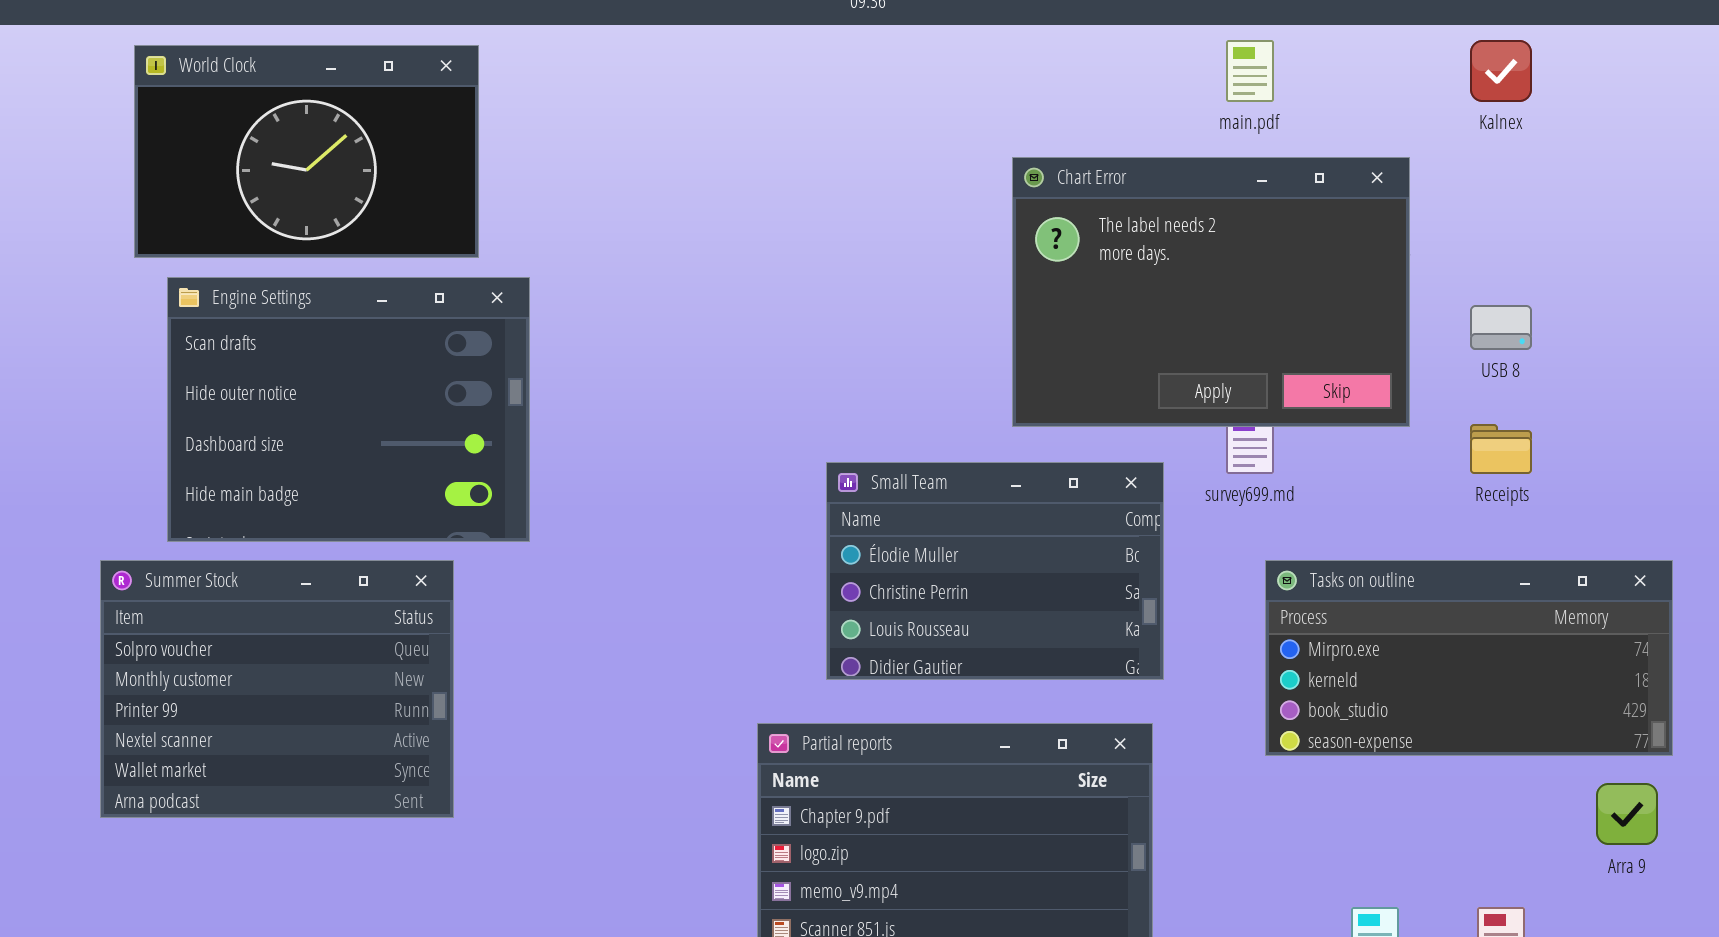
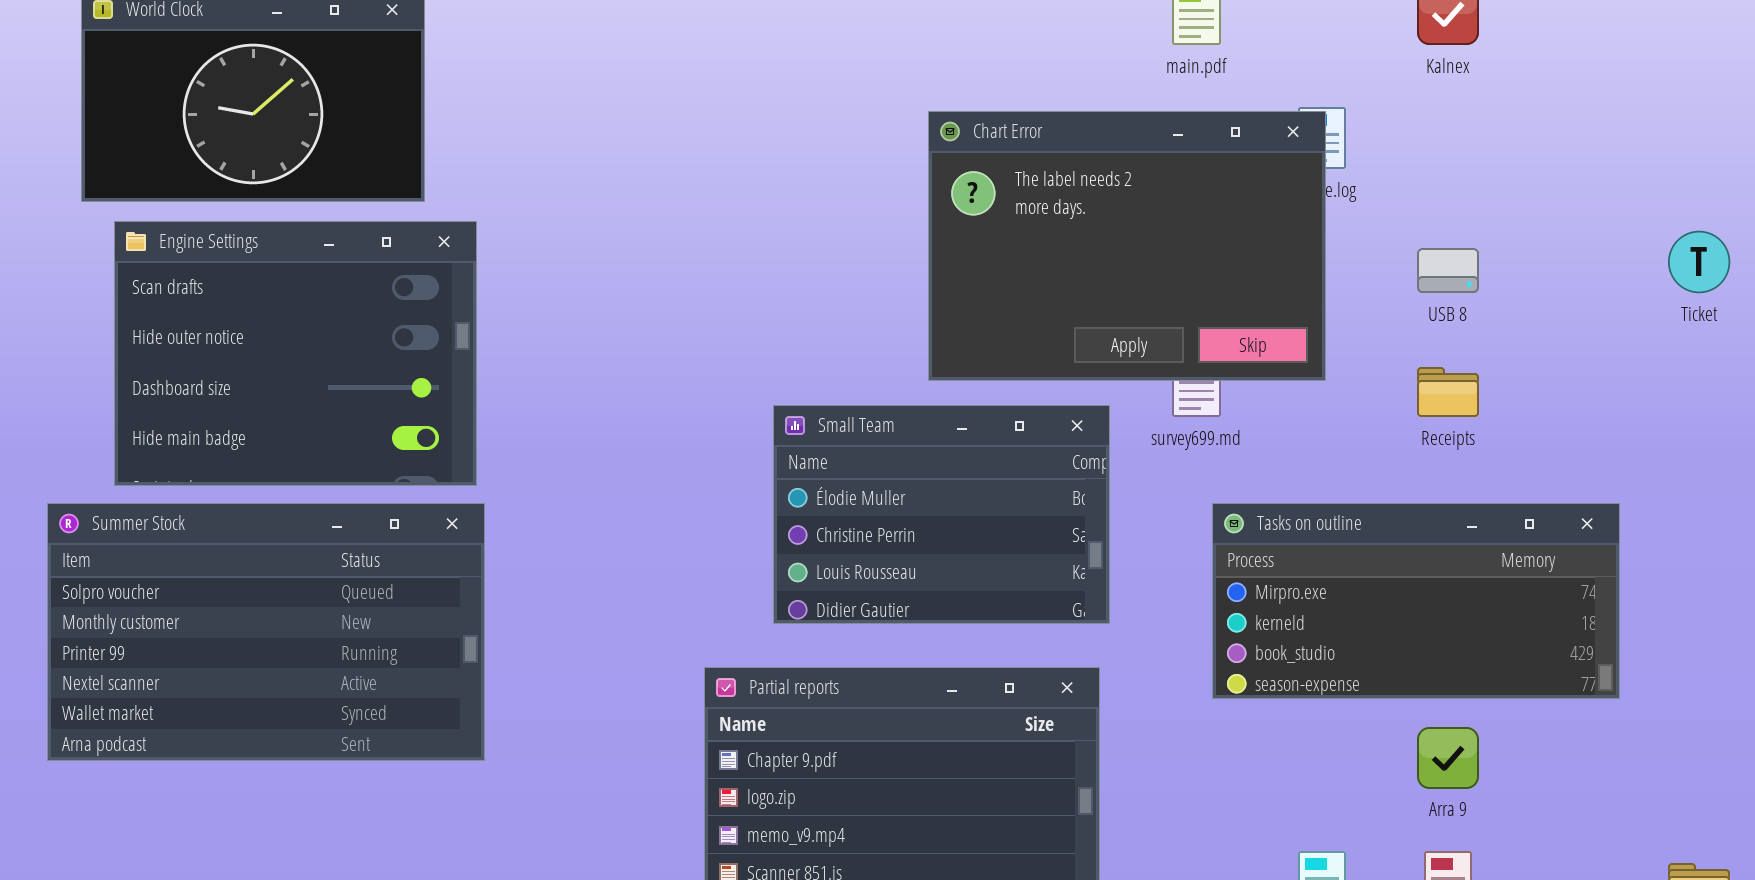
Chart Error: [1012,157,1410,427] -> [928,111,1326,381], moved
Summer Stock: [100,560,454,818] -> [47,503,485,761], resized
Arra 9: [1596,783,1658,845] -> [1417,727,1479,789], moved

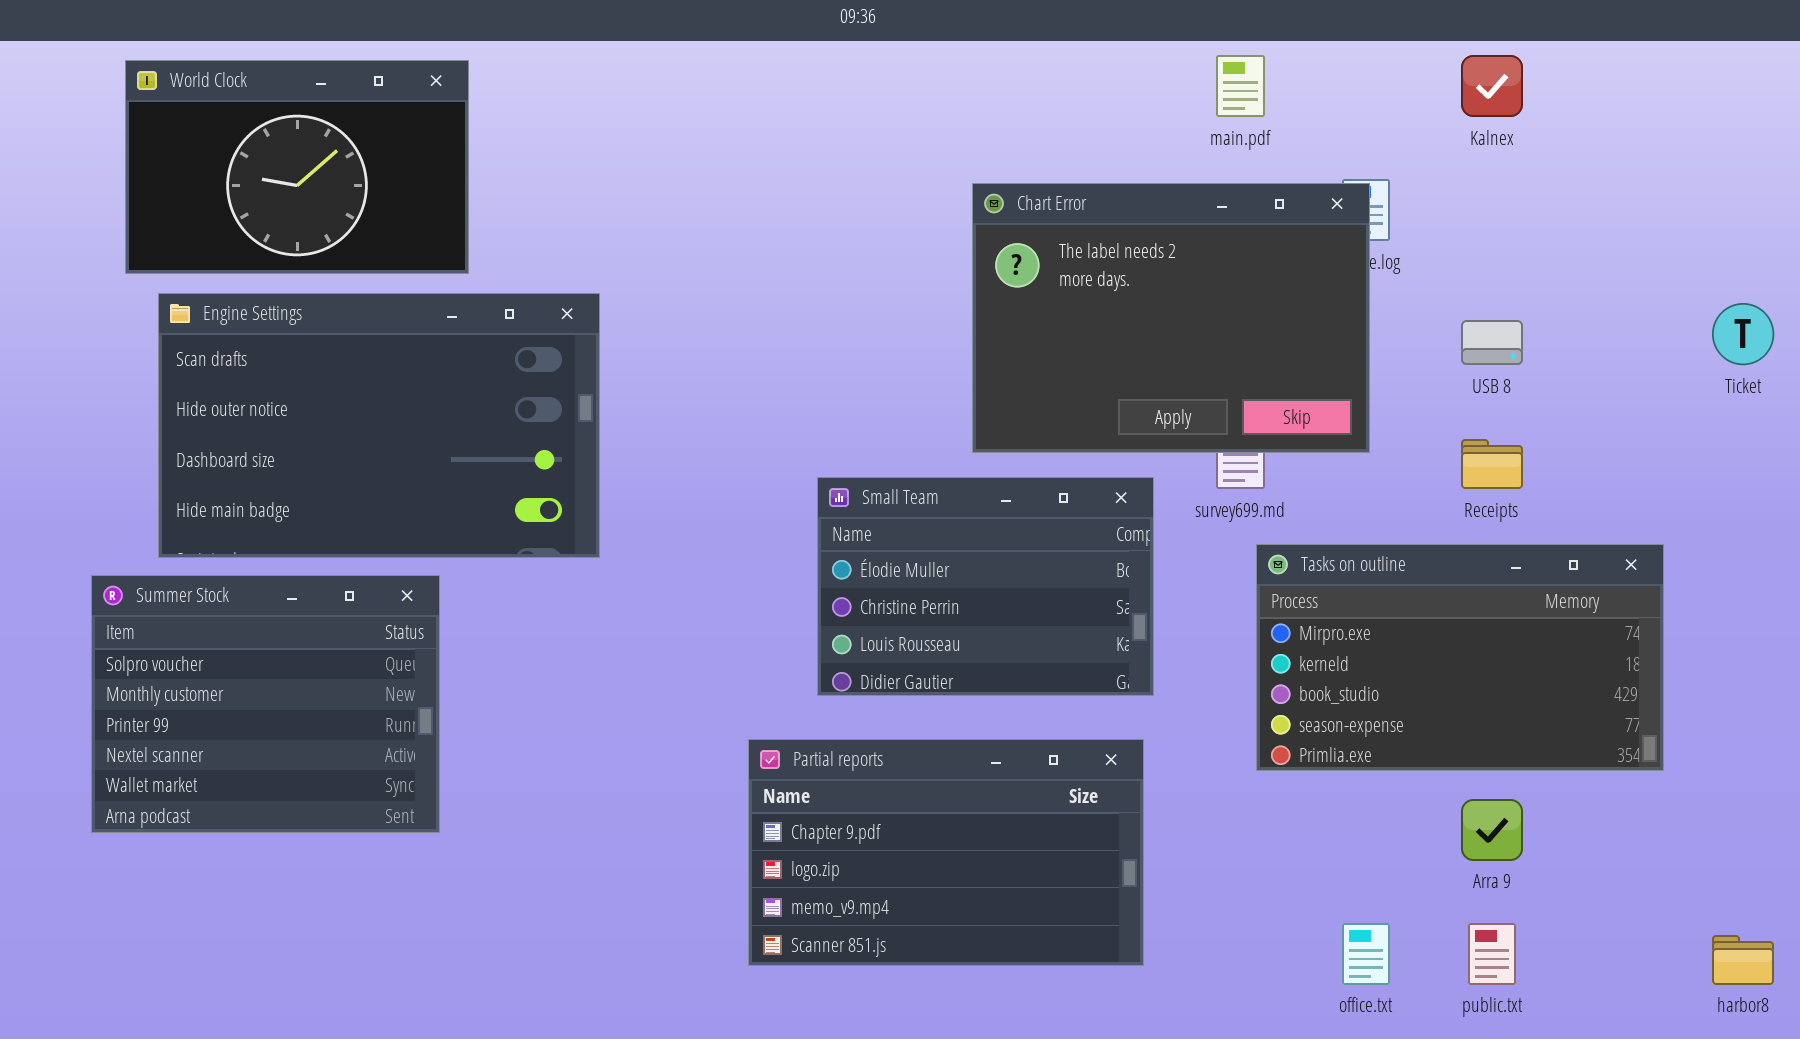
Engine Settings: [114,221,477,486] -> [158,293,600,558], resized
Summer Stock: [47,503,485,761] -> [91,575,440,833], resized
Tasks on outline: [1212,503,1620,699] -> [1256,544,1664,771], resized

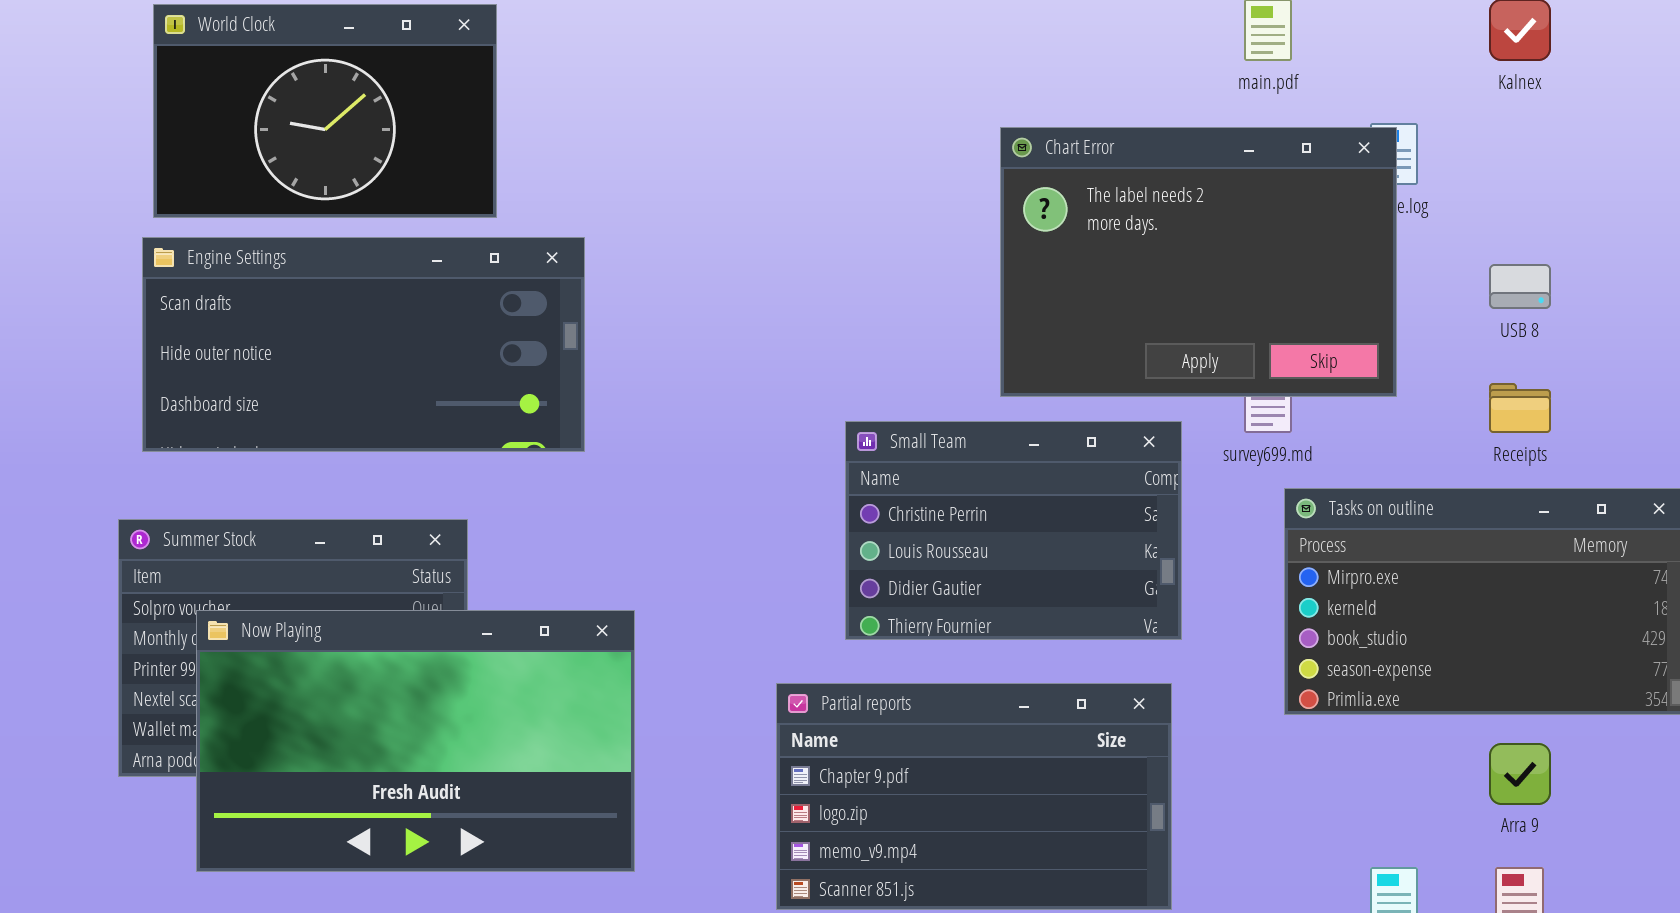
Engine Settings: [158,293,600,558] -> [142,237,585,452], moved, resized
Small Team: [817,477,1154,696] -> [845,421,1182,640], scrolled down 1 row
Now Playing: none -> [196,610,635,872], opened

